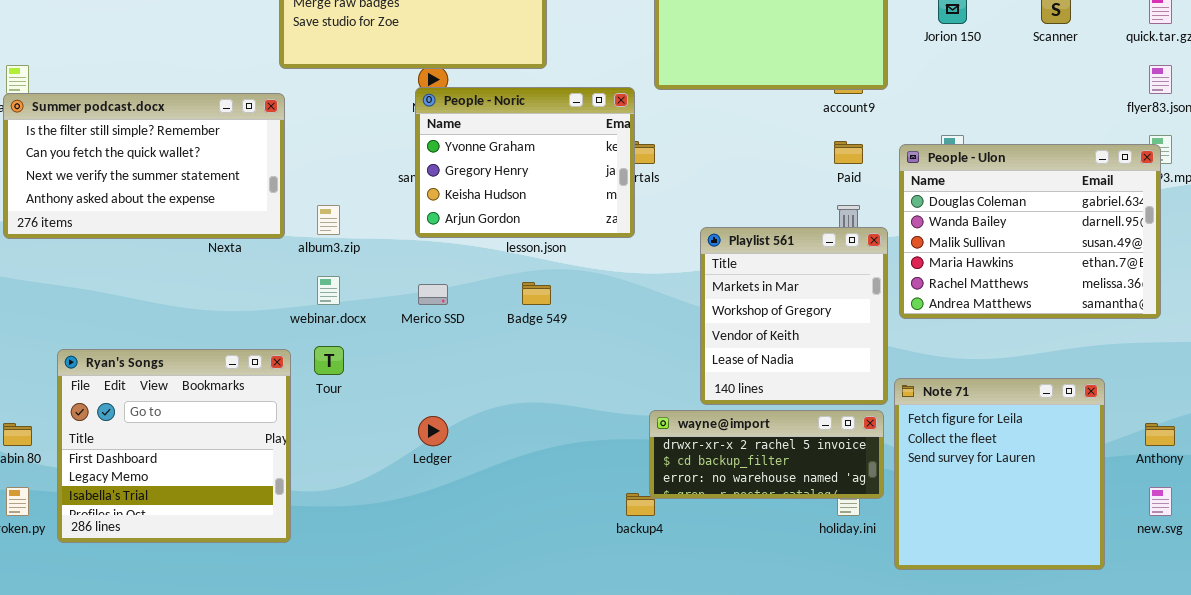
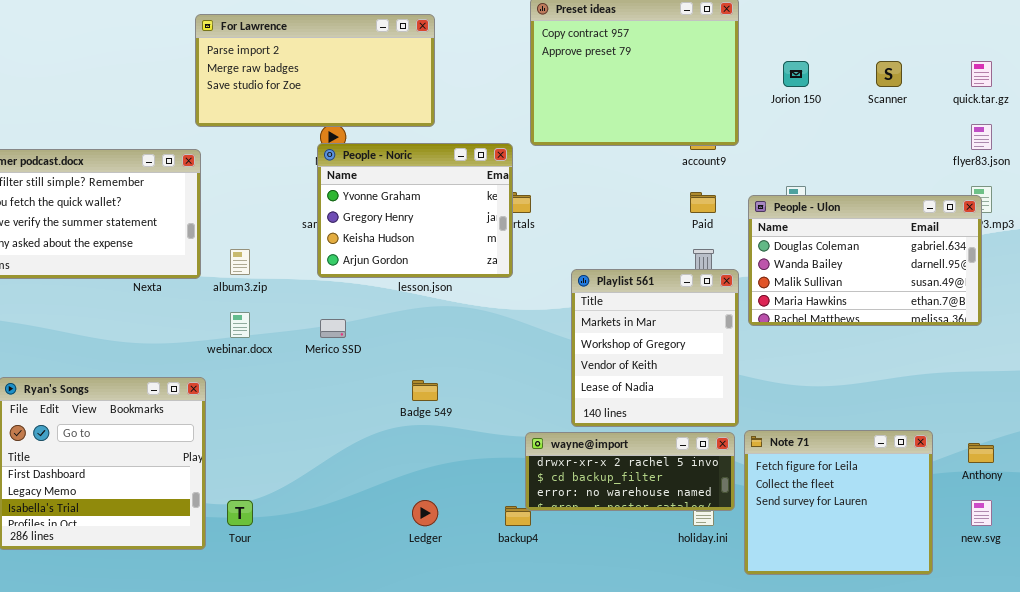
People - Ulon: [899,144,1161,319] -> [748,195,982,326], resized
Badge 549: [522,282,551,305] -> [412,380,438,401], moved
Tour: [314,346,344,375] -> [227,500,253,526], moved
Note 71: [894,378,1105,570] -> [744,430,933,575], resized
Ledger: [418,416,448,446] -> [412,500,438,526], moved

